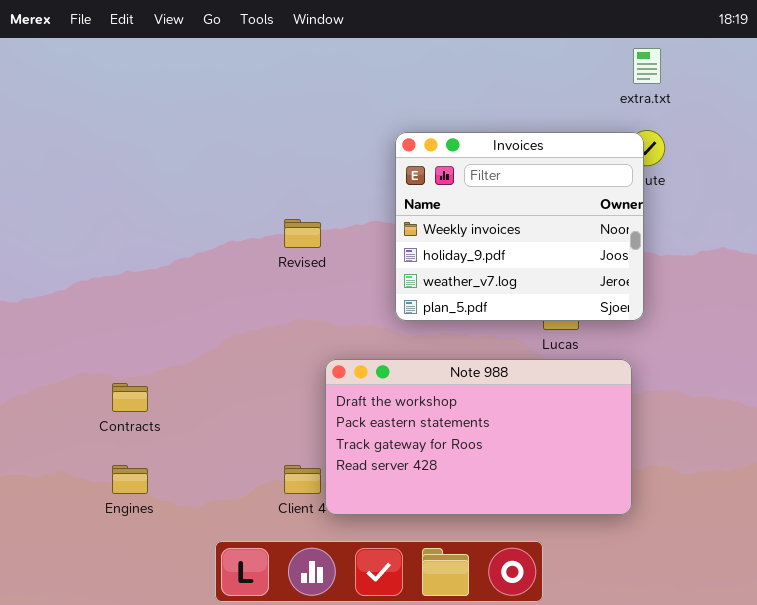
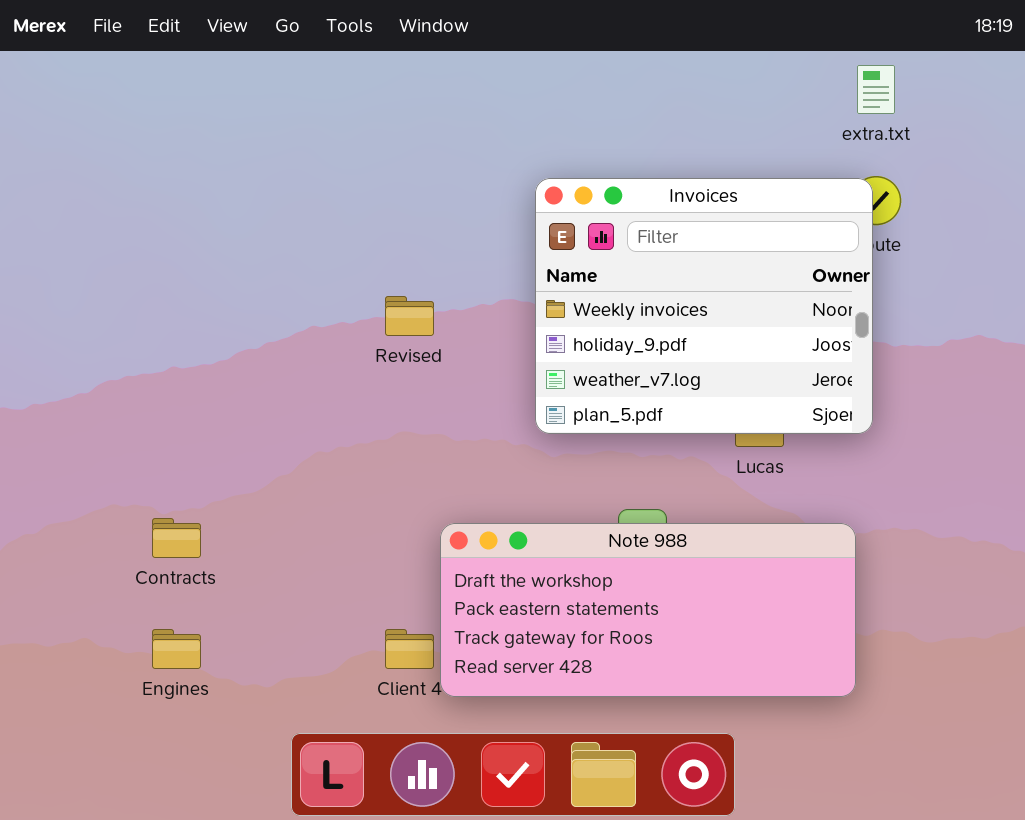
Note 988: [325,359,632,515] -> [440,523,856,697], resized

